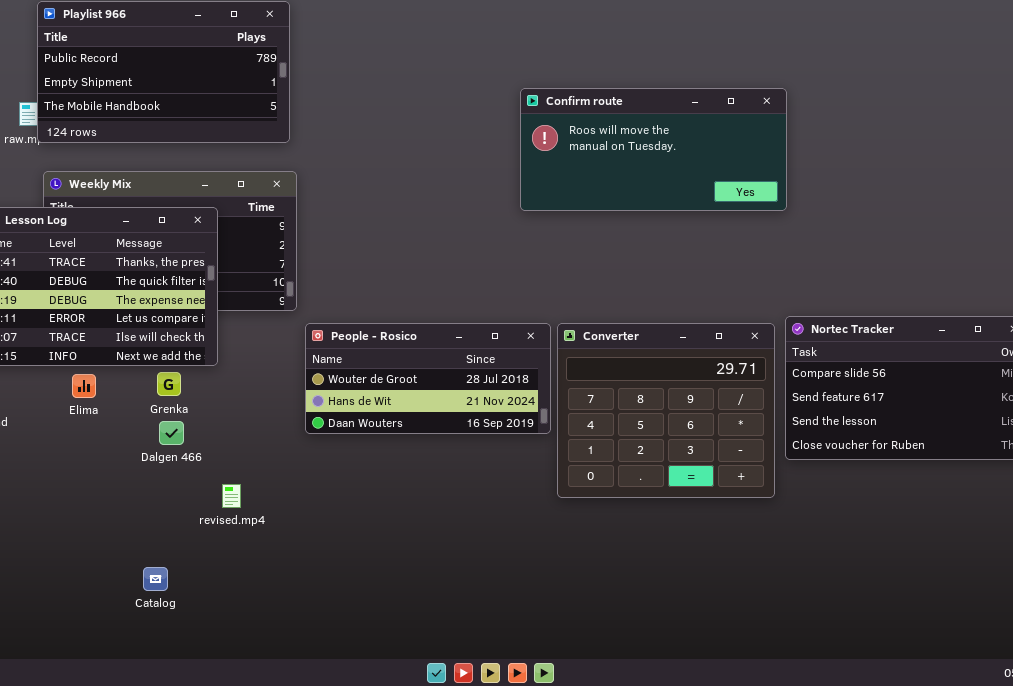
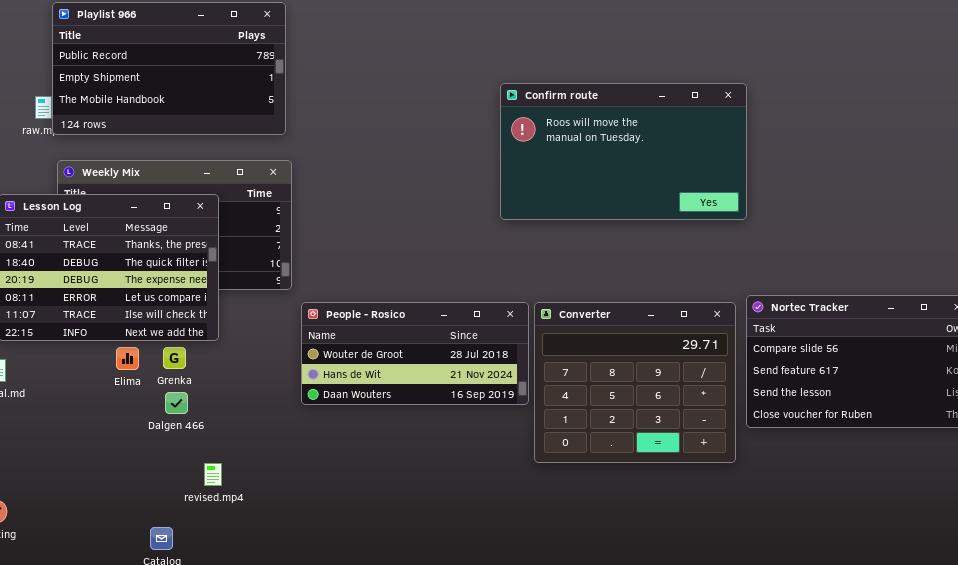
Confirm route: [520,88,787,211] -> [500,83,747,220], resized
Elima: [72,374,96,398] -> [116,347,139,370], moved
revised.mp4: [222,484,241,508] -> [204,463,222,486], moved

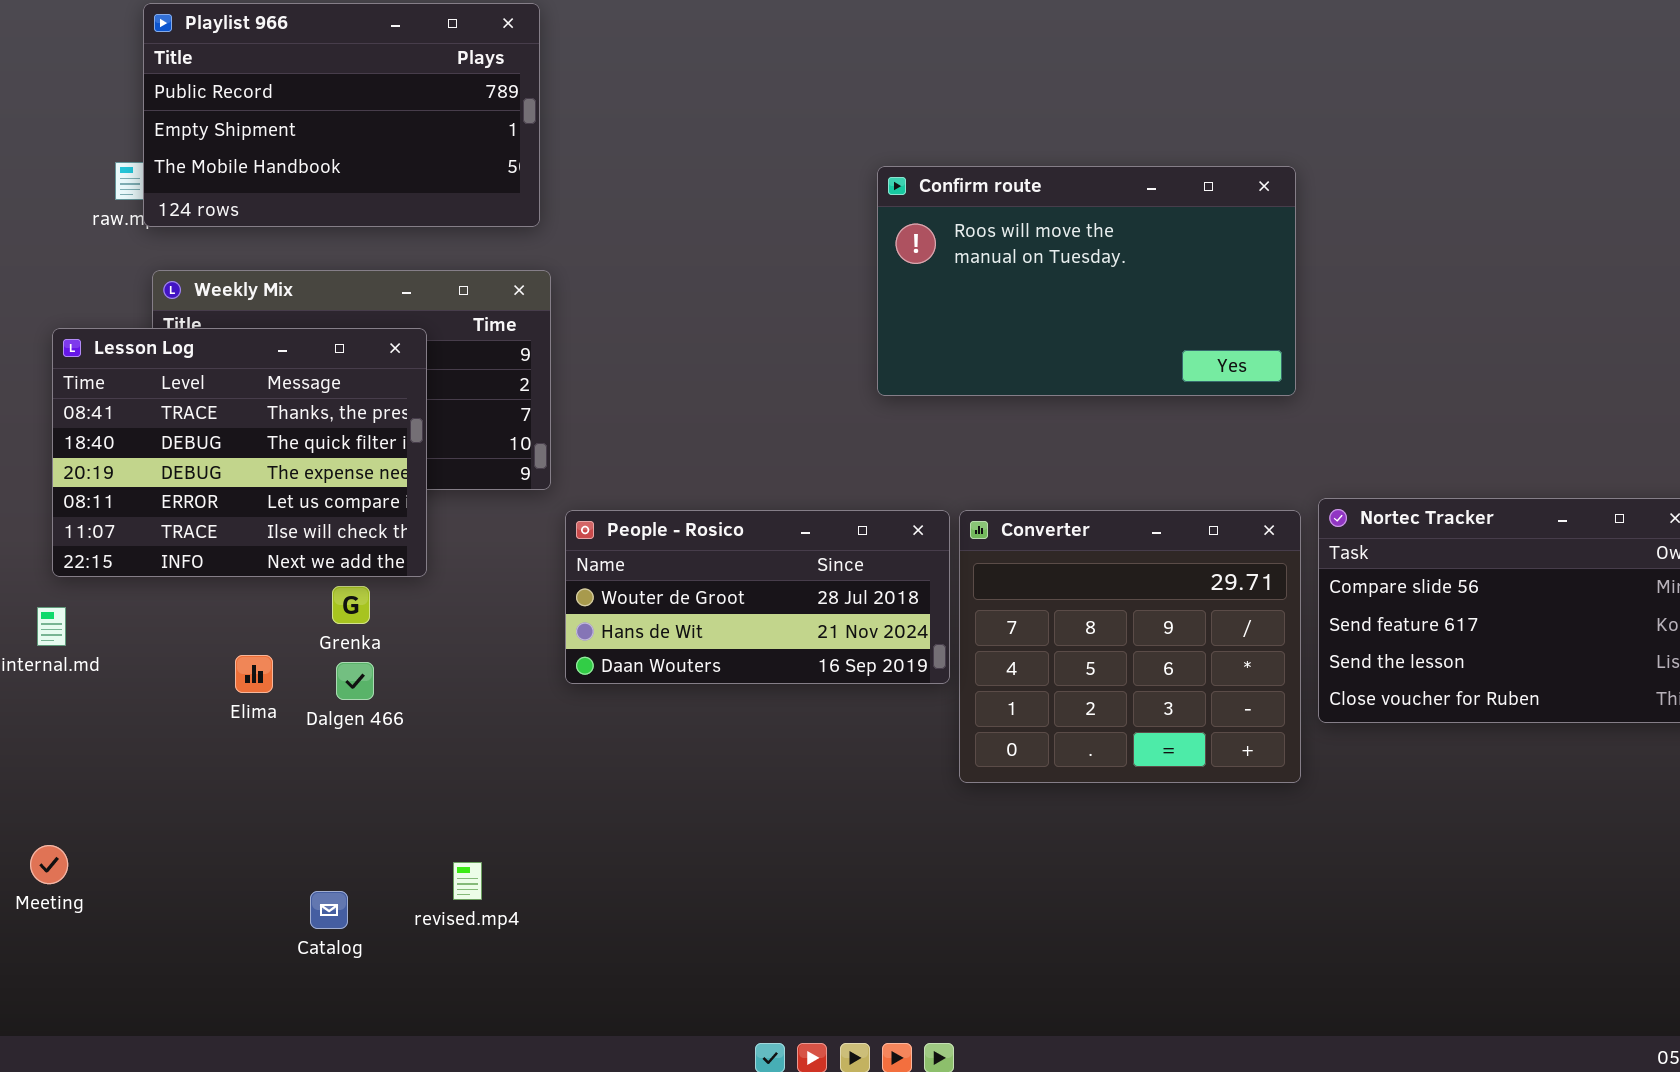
Confirm route: [500,83,747,220] -> [877,166,1296,396], moved
Elima: [116,347,139,370] -> [235,655,273,693], moved
revised.mp4: [204,463,222,486] -> [453,862,482,900], moved

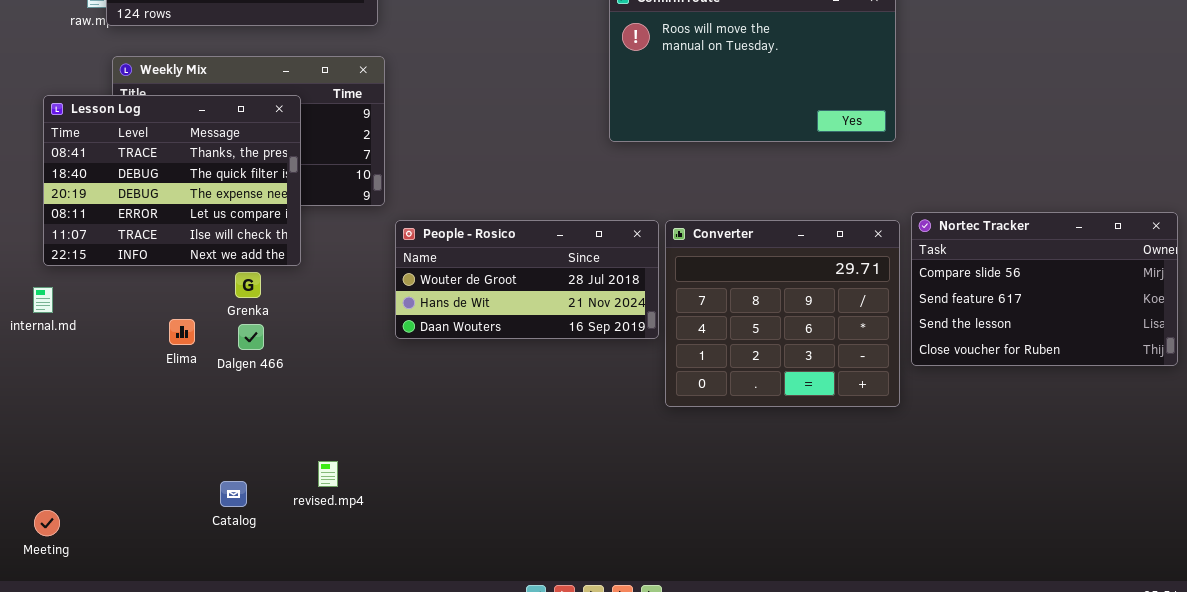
Meeting: [30,845,68,884] -> [34,510,60,536], moved

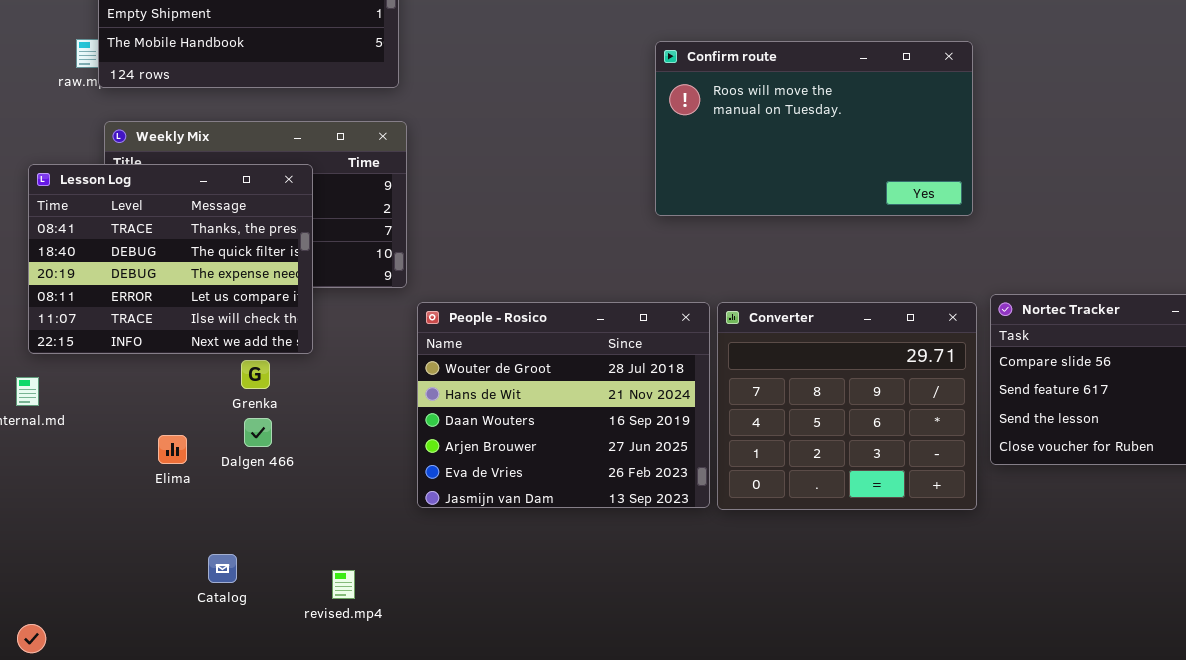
People - Rosico: [395,220,659,339] -> [417,302,710,508], resized
Elima: [169,319,195,345] -> [158,435,187,464], moved
Catalog: [220,481,247,507] -> [208,554,237,583], moved

